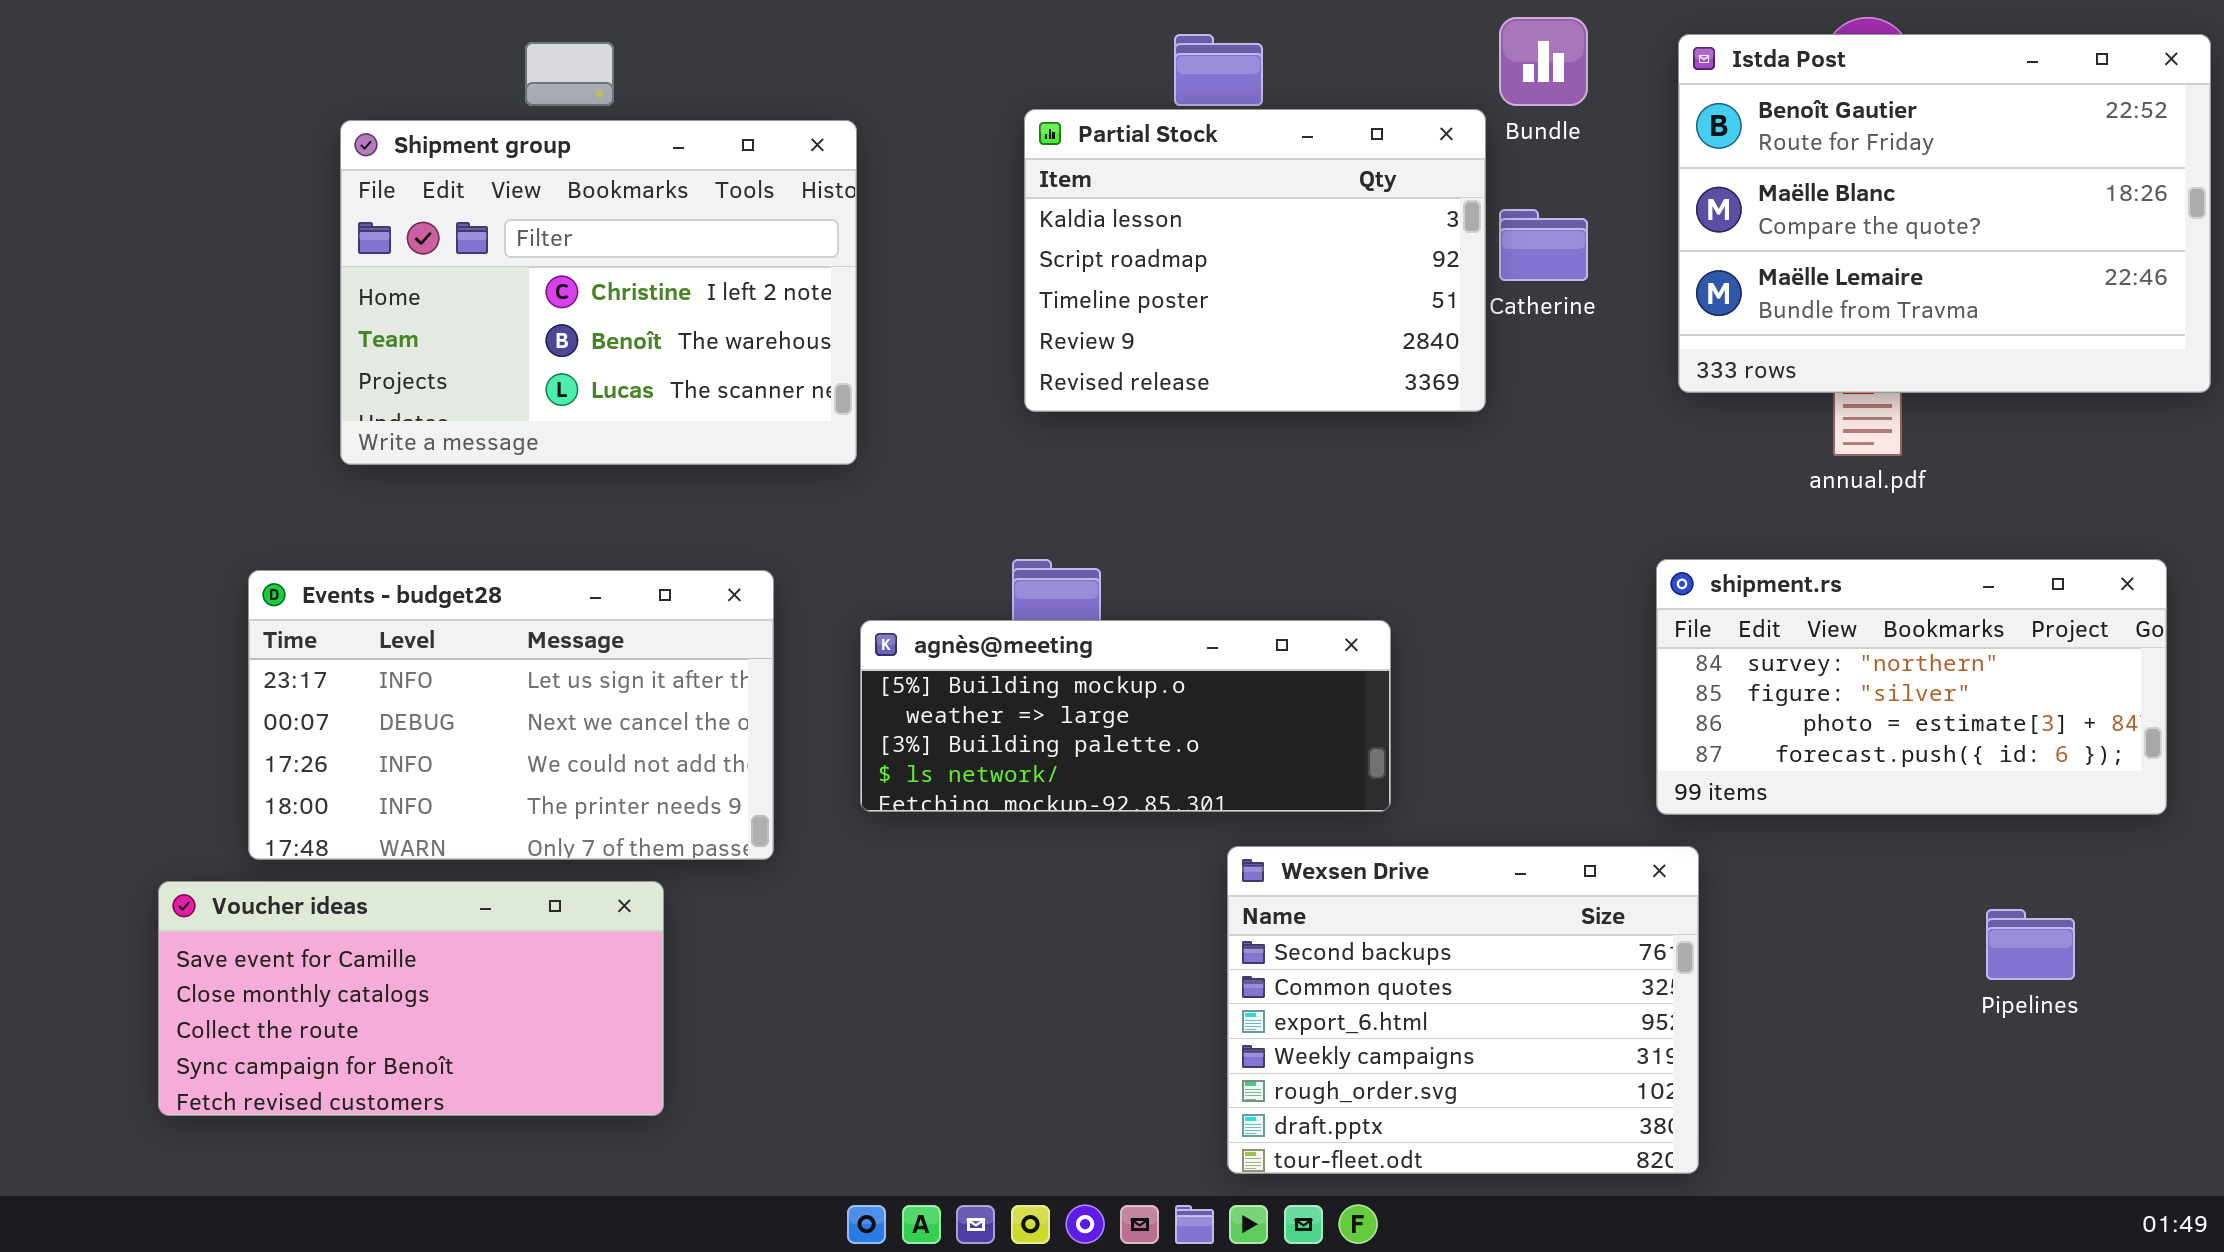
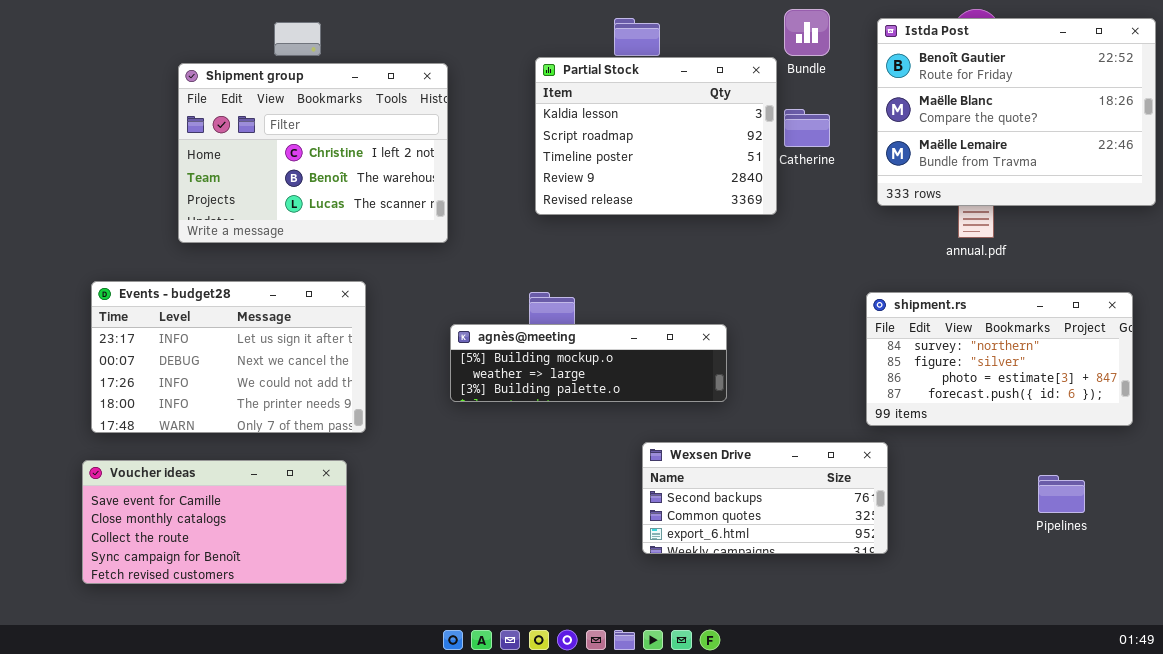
Events - budget28: [248,570,774,860] -> [91,281,366,433], moved
agnès@meeting: [860,620,1391,812] -> [450,324,727,402], resized
Wexsen Drive: [1227,846,1699,1174] -> [642,442,888,554], resized

